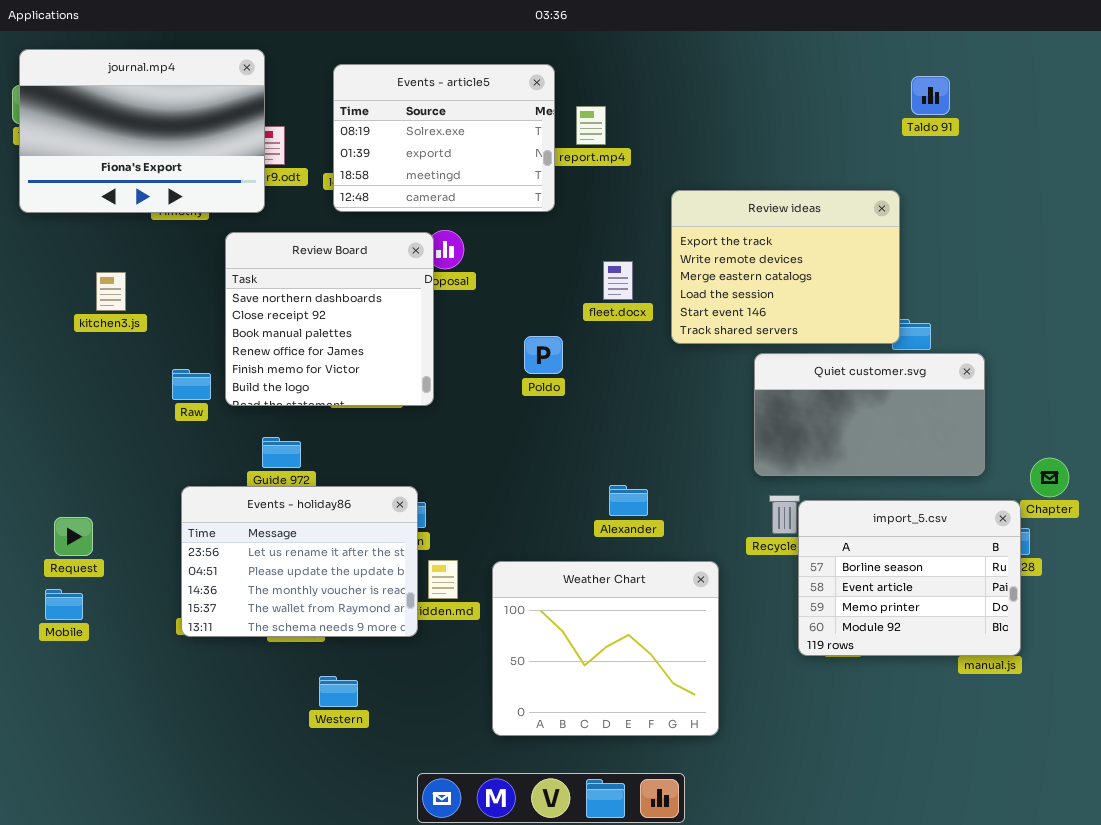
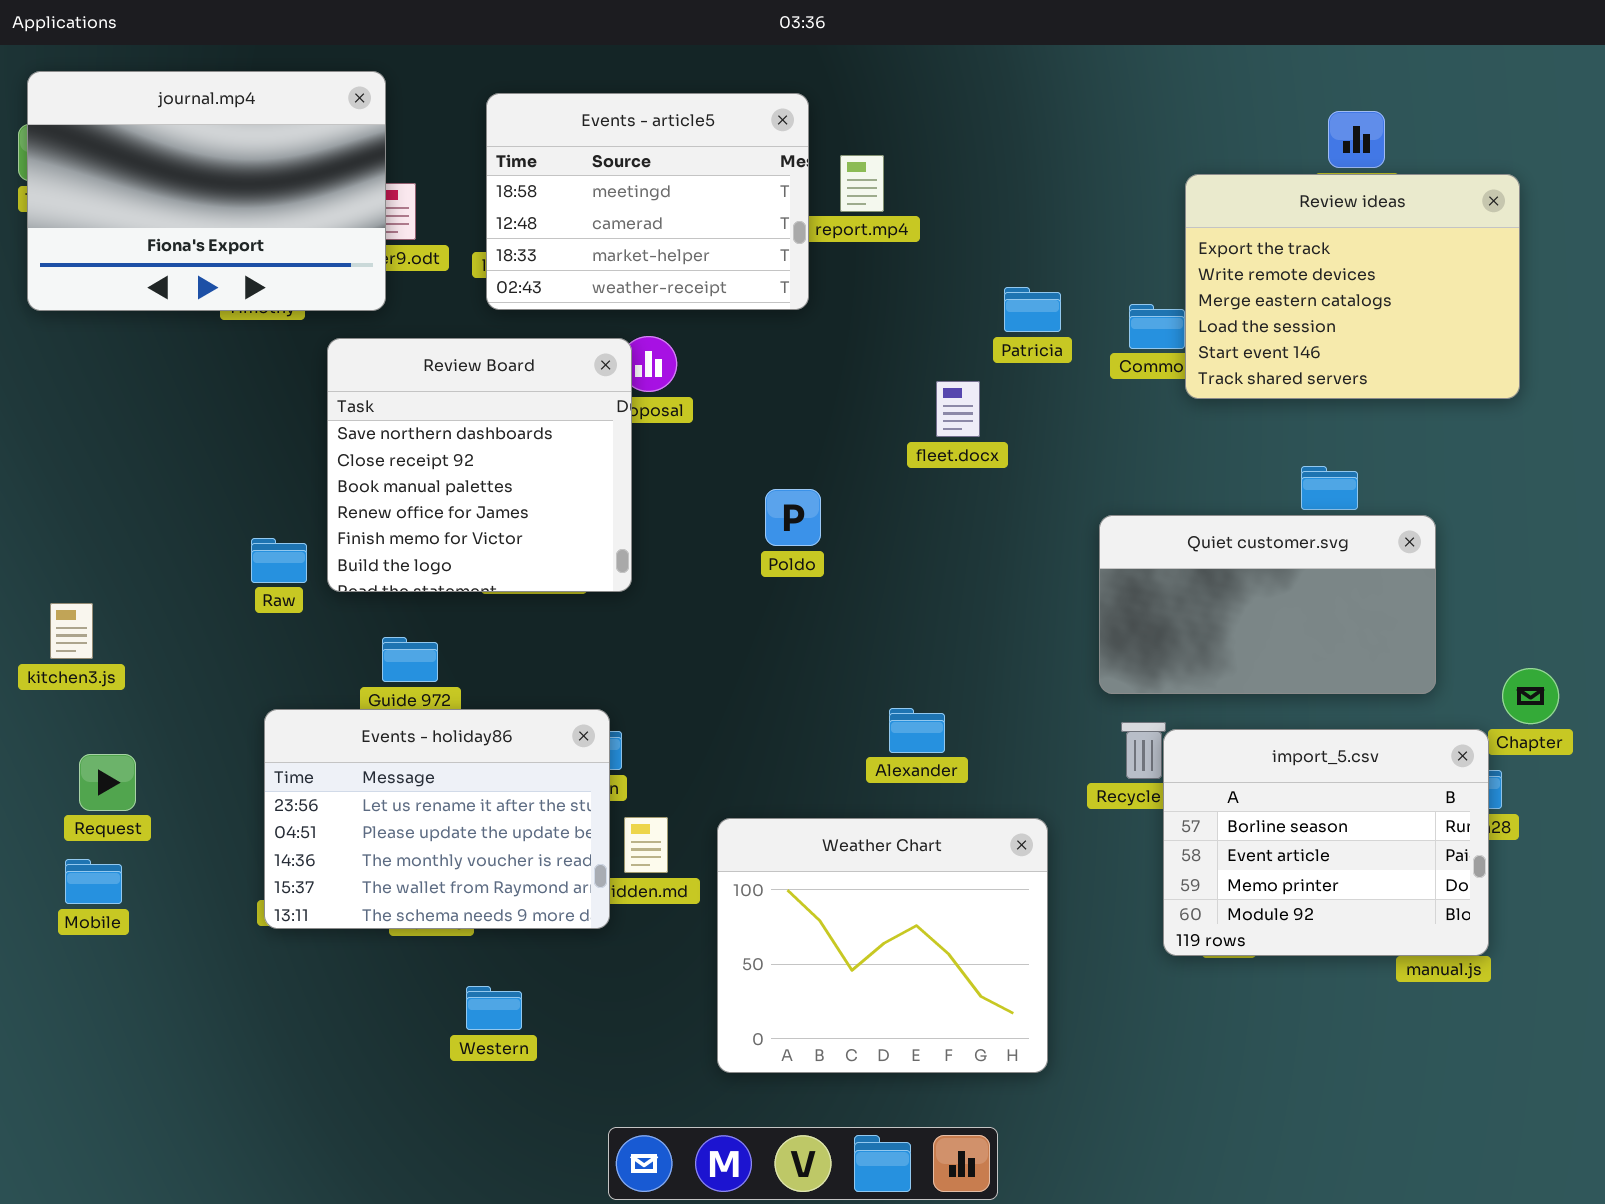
Events - article5: [333,64,555,212] -> [486,93,809,310], scrolled down 2 rows
Review ideas: [671,190,900,344] -> [1185,174,1520,399], moved
fleet.docx: [603,261,633,300] -> [936,381,980,437], moved
kitchen3.js: [96,272,126,311] -> [50,603,93,659], moved

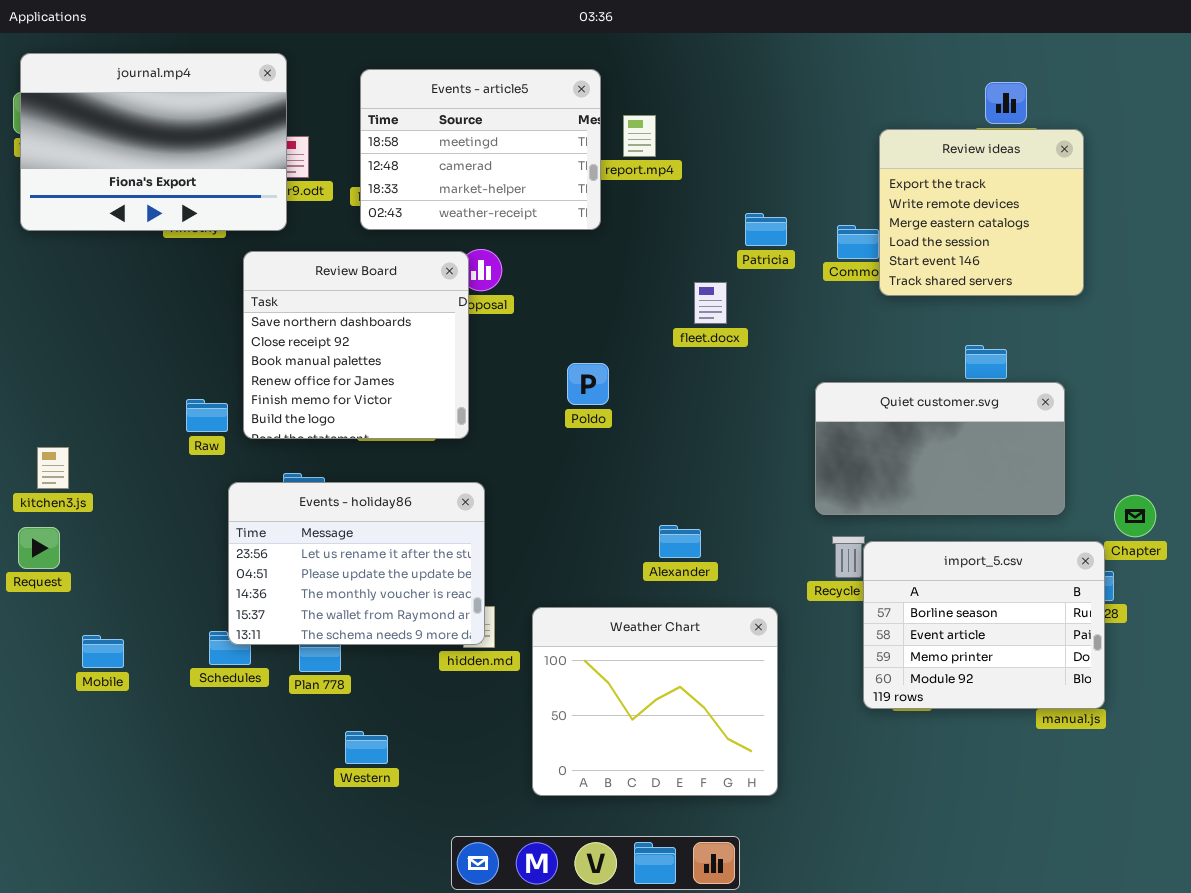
Review ideas: [1185,174,1520,399] -> [879,129,1084,296], resized
Events - holiday86: [264,709,610,929] -> [228,482,485,645], moved
Request: [79,754,136,811] -> [18,527,60,569], moved
Mobile: [65,859,122,904] -> [82,635,124,668], moved

